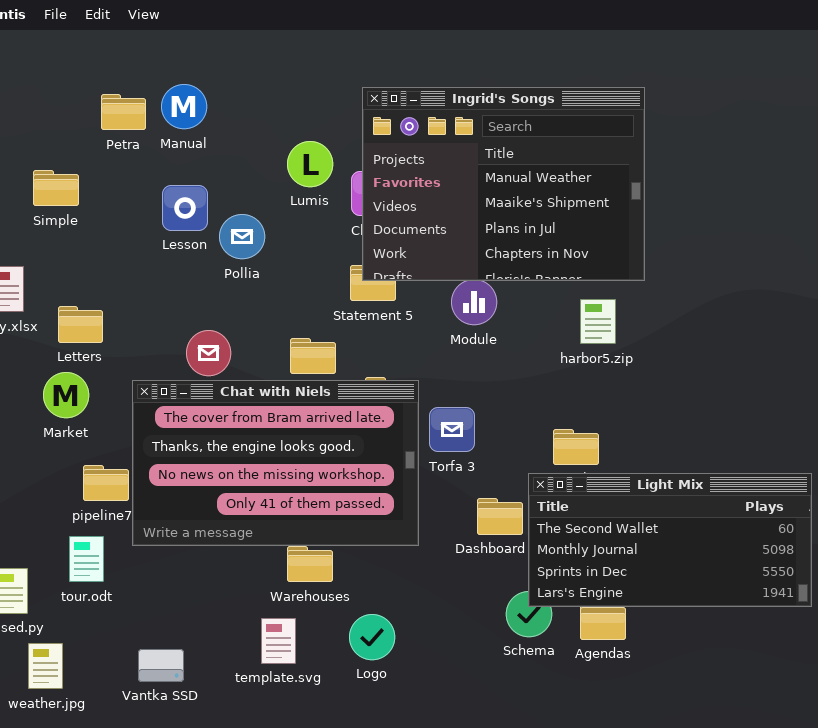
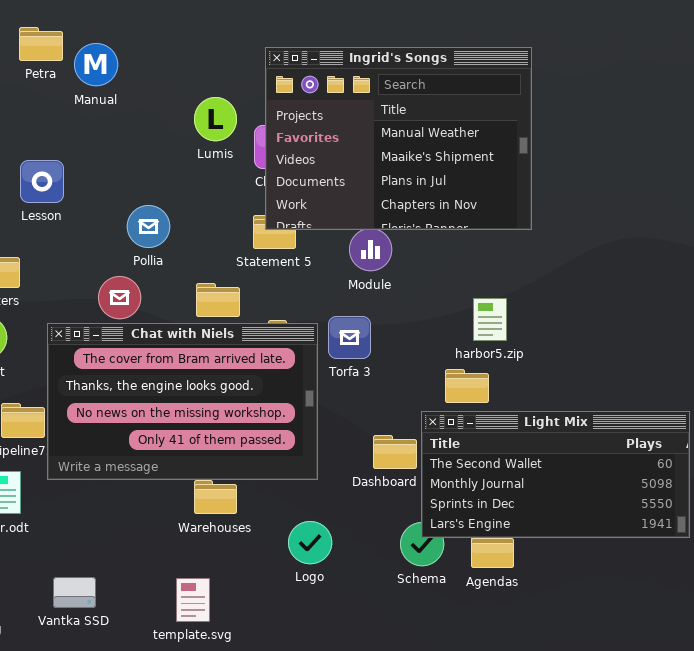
Petra: [101,94,146,130] -> [19,27,63,61], moved
Lesson: [162,185,208,231] -> [20,160,64,203], moved
Pollia: [219,214,265,259] -> [127,205,170,248], moved
harbor5.zip: [580,299,616,344] -> [473,298,507,341], moved
Torfa 3: [429,407,475,452] -> [328,316,371,359], moved
Logo: [349,614,395,660] -> [288,521,332,564], moved
template.svg: [261,618,296,664] -> [176,578,210,622], moved

